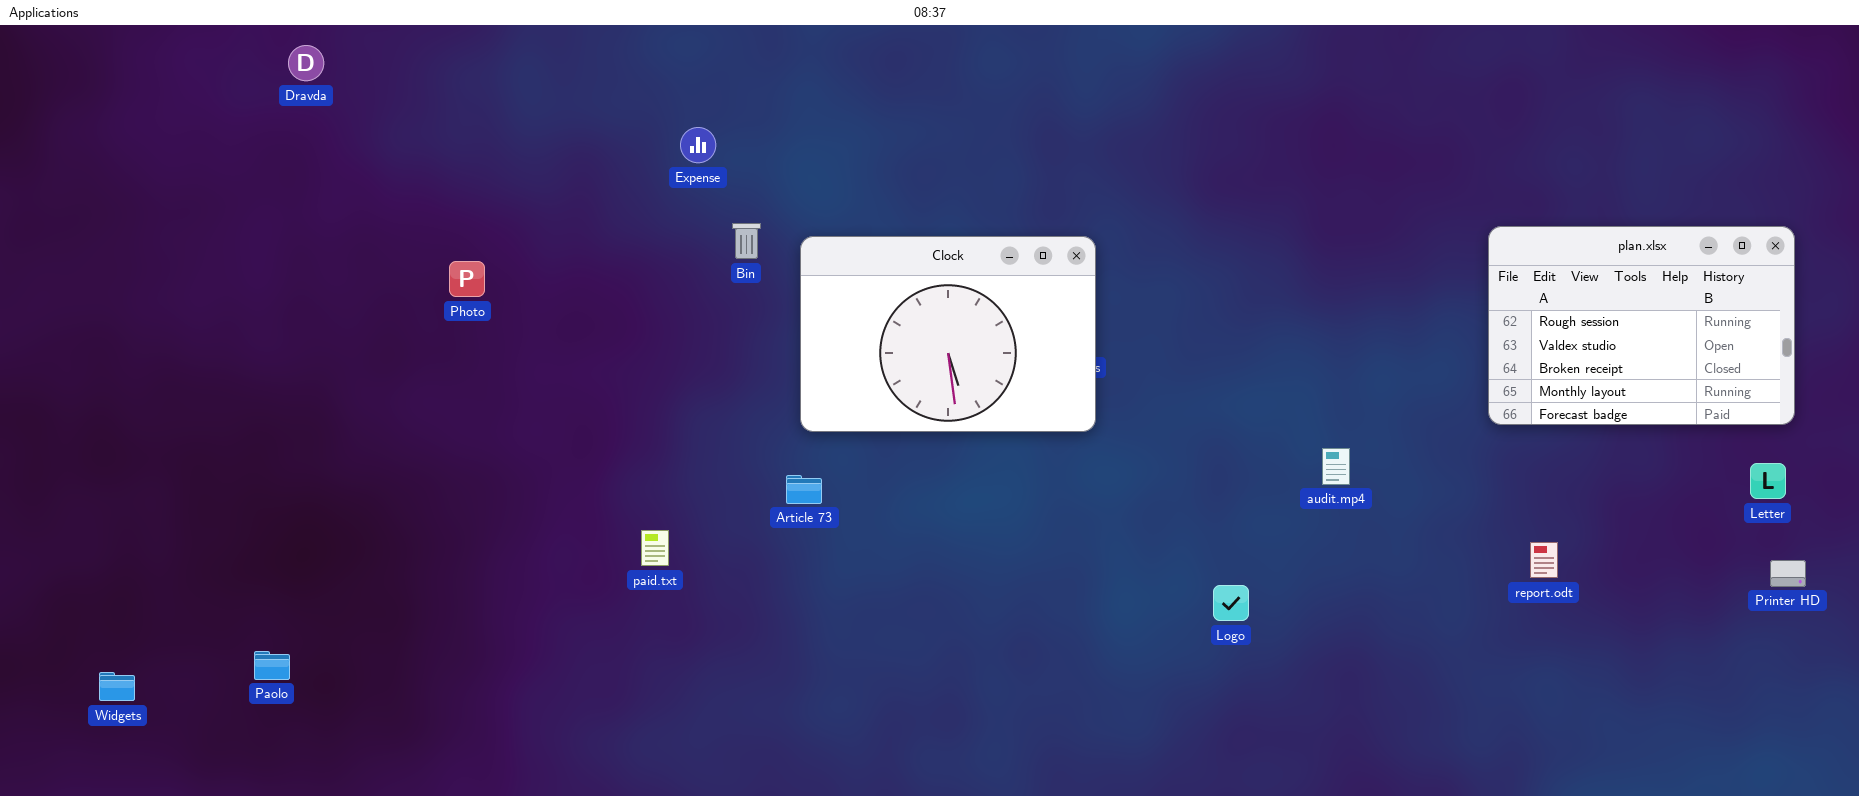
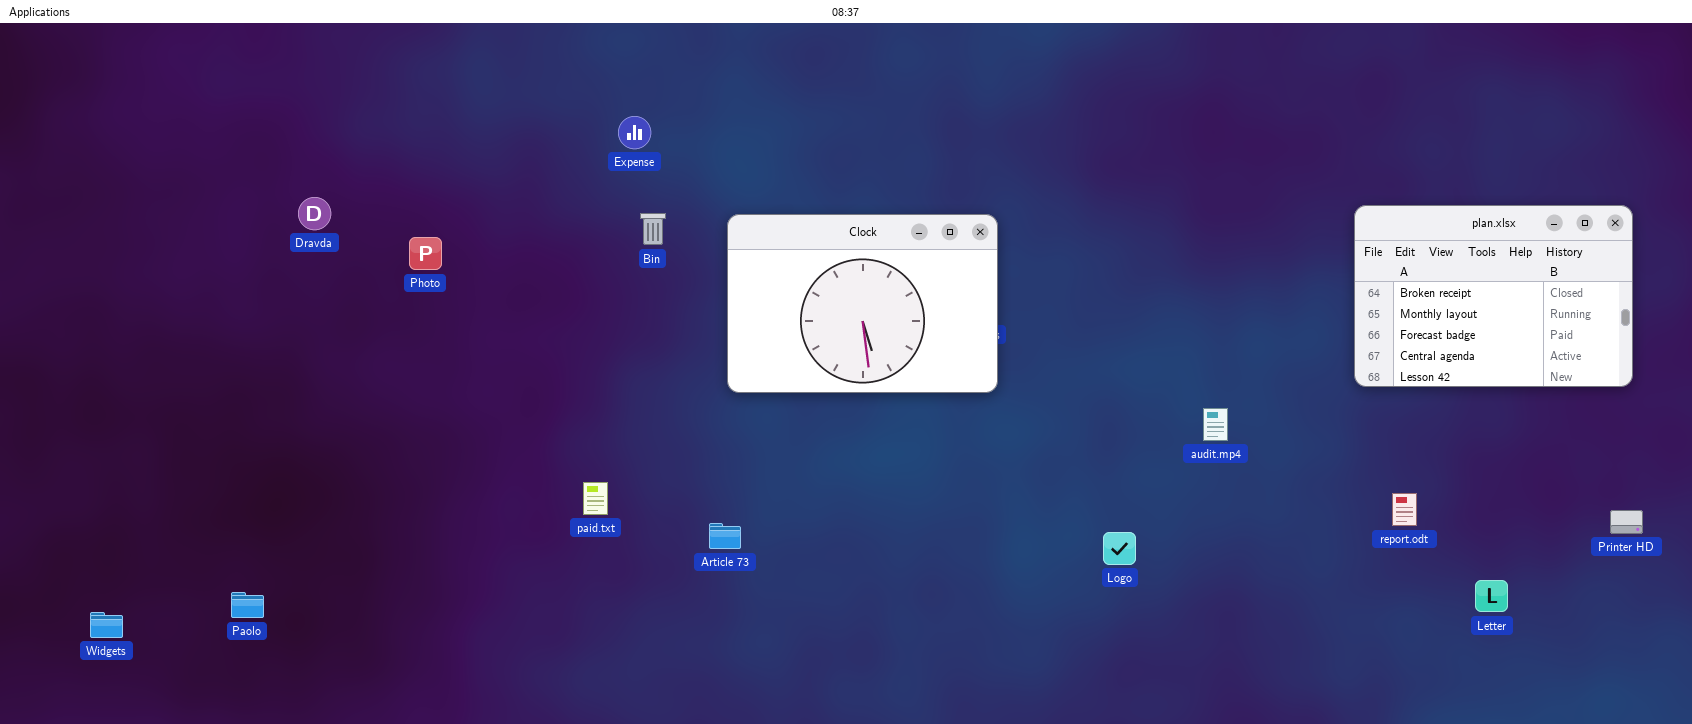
Dravda: [288,45,324,81] -> [298,197,331,230], moved
Bin: [732,223,761,259] -> [640,213,666,245], moved
plan.xlsx: [1488,226,1795,425] -> [1354,205,1633,387], scrolled down 2 rows
Letter: [1750,463,1786,499] -> [1475,580,1508,612], moved
Article 73: [786,475,822,504] -> [709,523,741,549], moved

